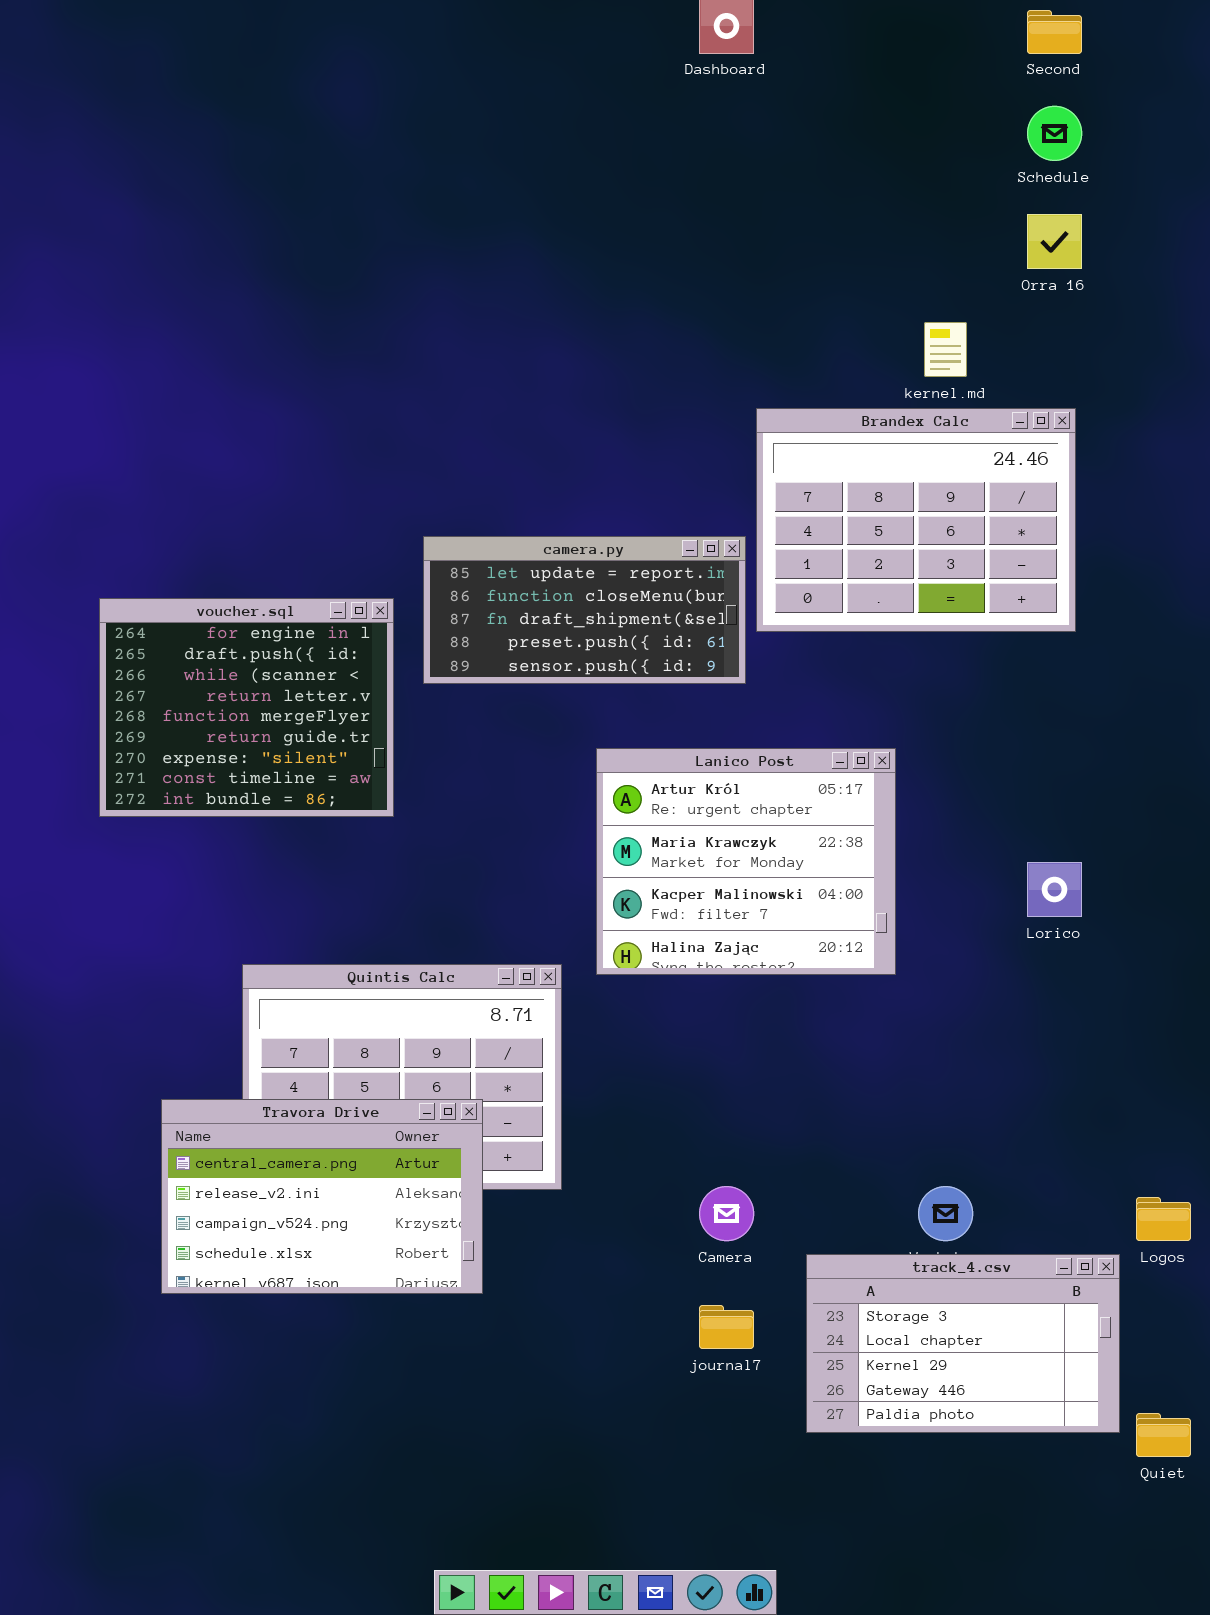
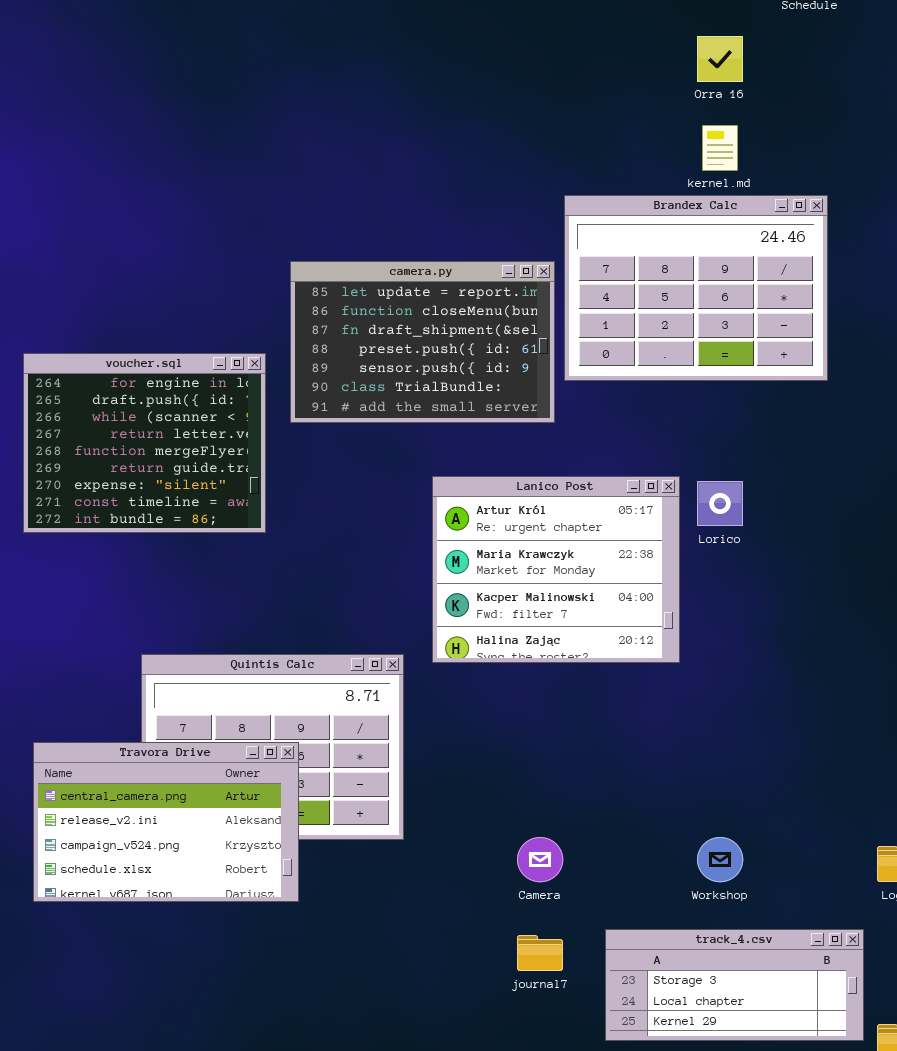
Orra 16: [1027,214,1082,269] -> [697,36,743,82], moved
camera.py: [423,536,746,684] -> [290,261,555,423], resized
Lorico: [1027,862,1082,917] -> [697,481,743,526], moved
Travora Drive: [161,1099,483,1294] -> [33,742,299,902], moved
track_4.csv: [806,1254,1120,1433] -> [605,929,864,1041], resized

